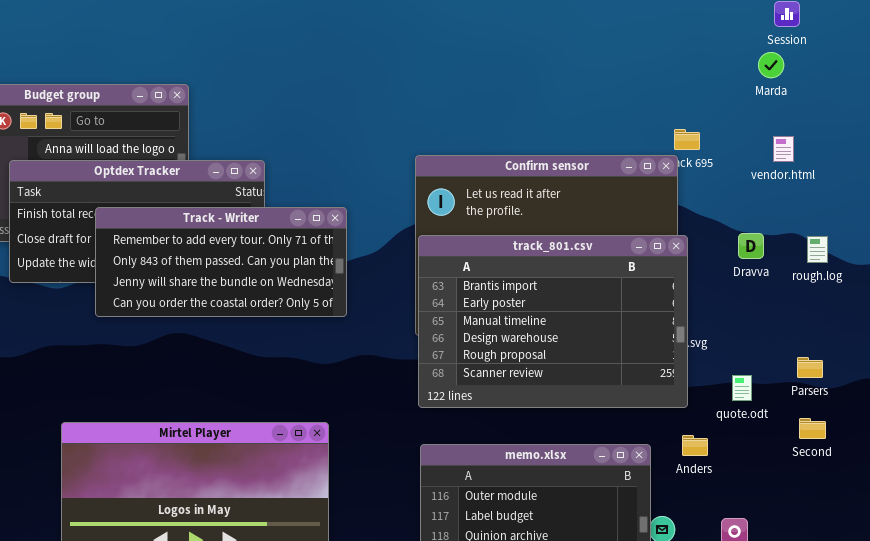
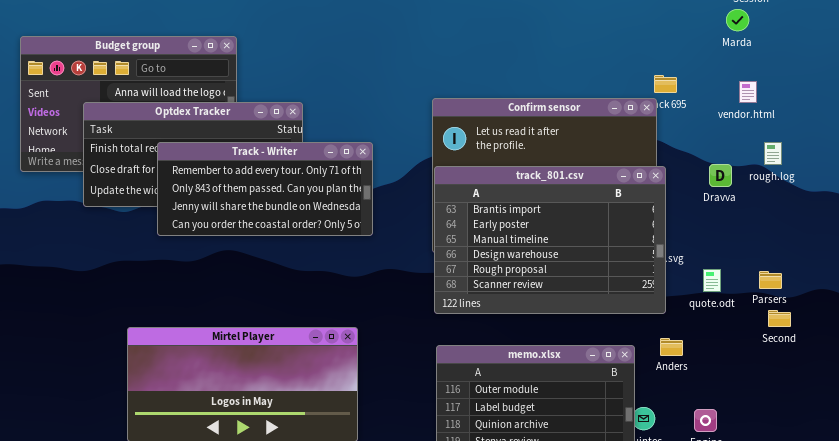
rough.log: [807,236,828,263] -> [764,142,782,165], moved
quote.odt: [732,375,752,401] -> [703,269,721,292], moved
Second: [799,418,826,439] -> [768,310,791,327], moved

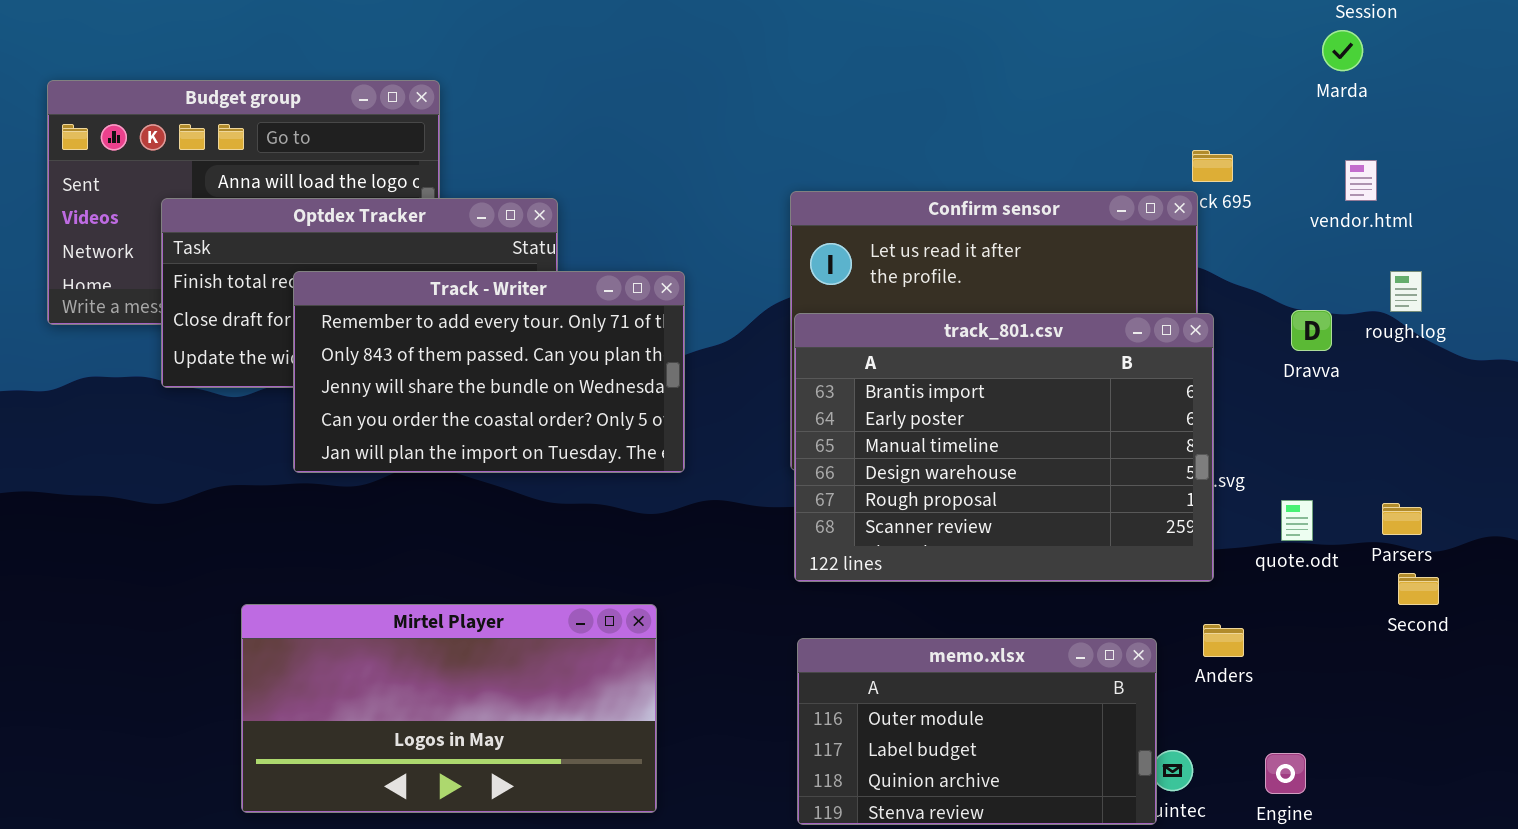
Track - Writer: [157,142,373,236] -> [293,271,685,473], resized

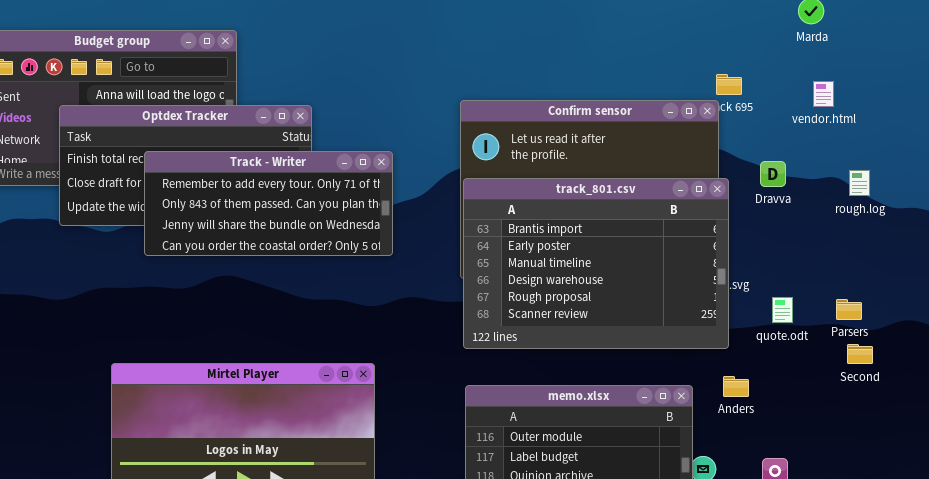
Track - Writer: [293,271,685,473] -> [144,151,393,256], resized
rough.log: [1390,271,1422,312] -> [849,170,870,196], moved
Dravva: [1291,310,1332,351] -> [760,161,786,187], moved

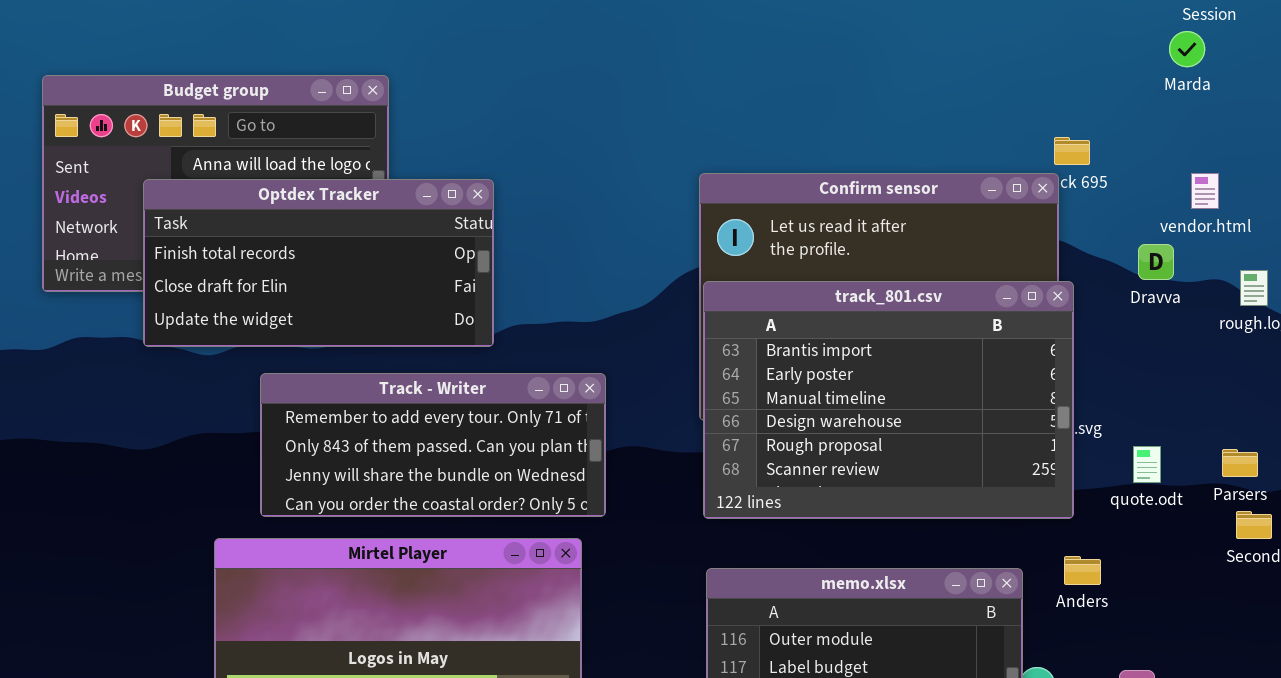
vendor.html: [813,81,834,107] -> [1191,173,1219,209], moved
Track - Writer: [144,151,393,256] -> [260,373,606,517], moved
Dravva: [760,161,786,187] -> [1138,244,1174,280], moved

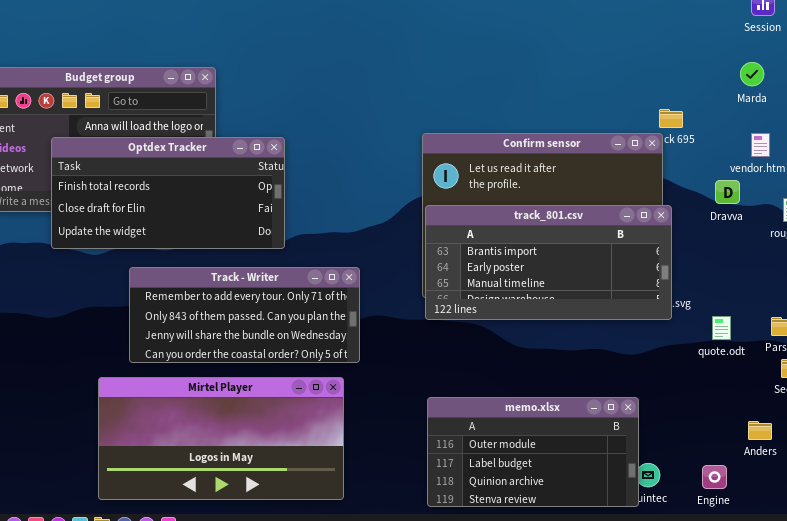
Marda: [1169,31,1205,67] -> [740,62,764,86], moved
track_801.csv: [703,281,1074,519] -> [425,205,672,320], resized
Anders: [1064,556,1101,585] -> [748,421,772,440], moved

